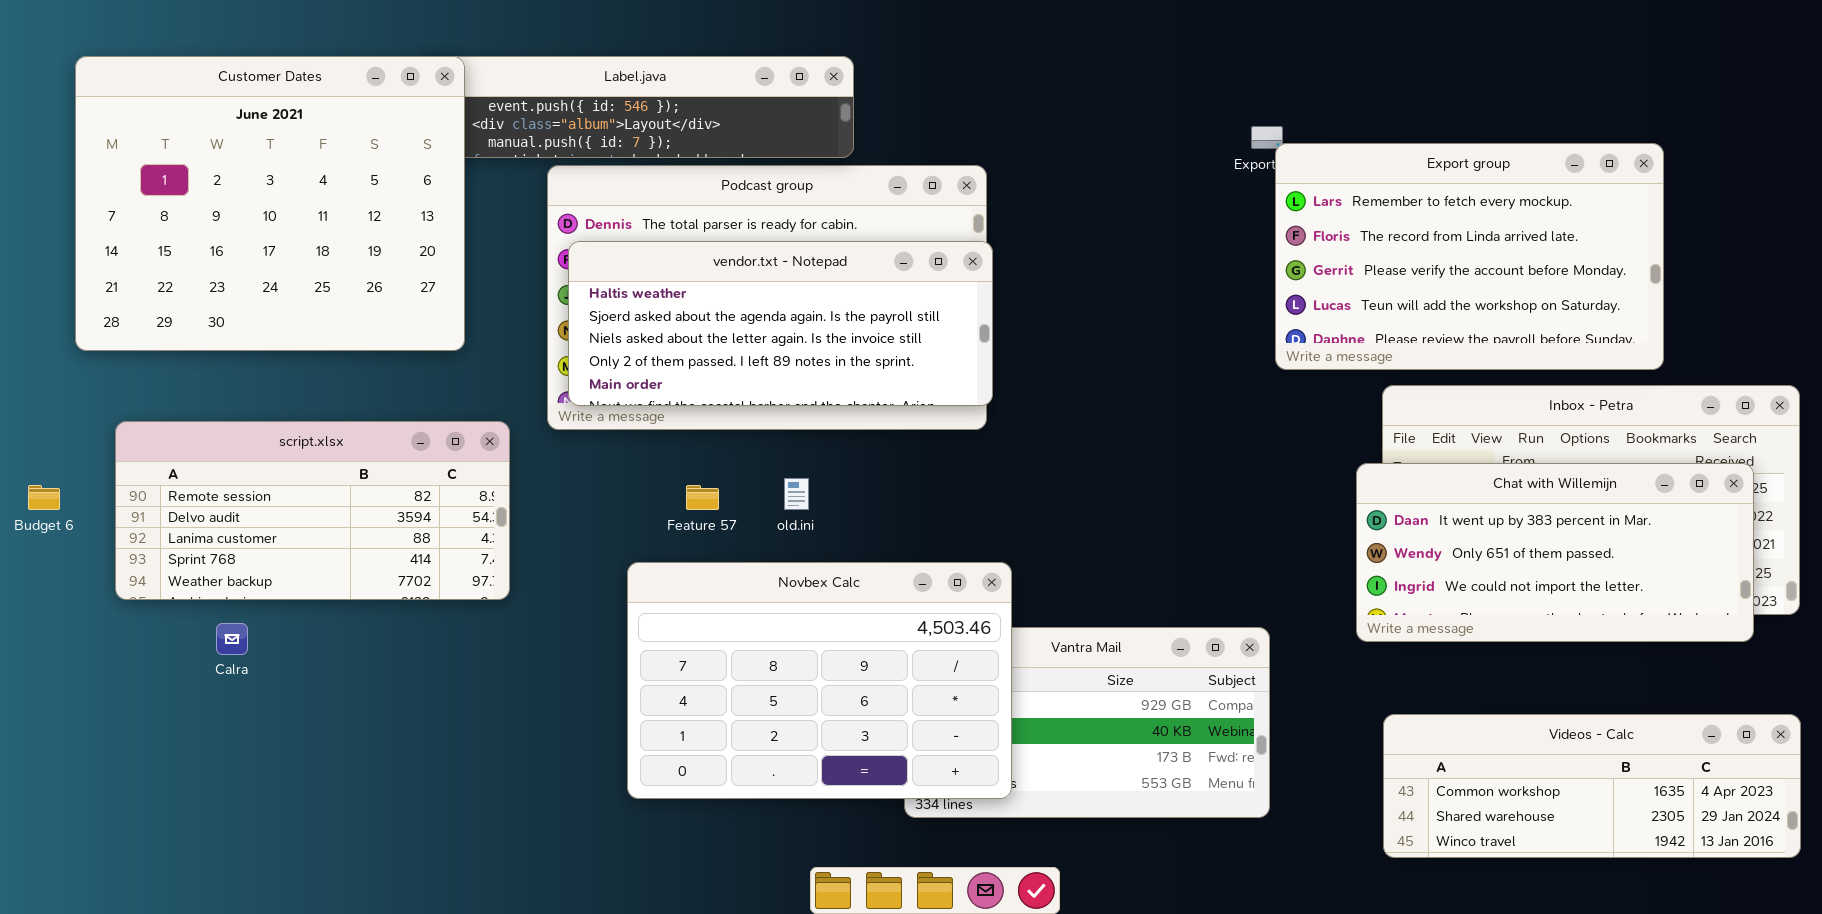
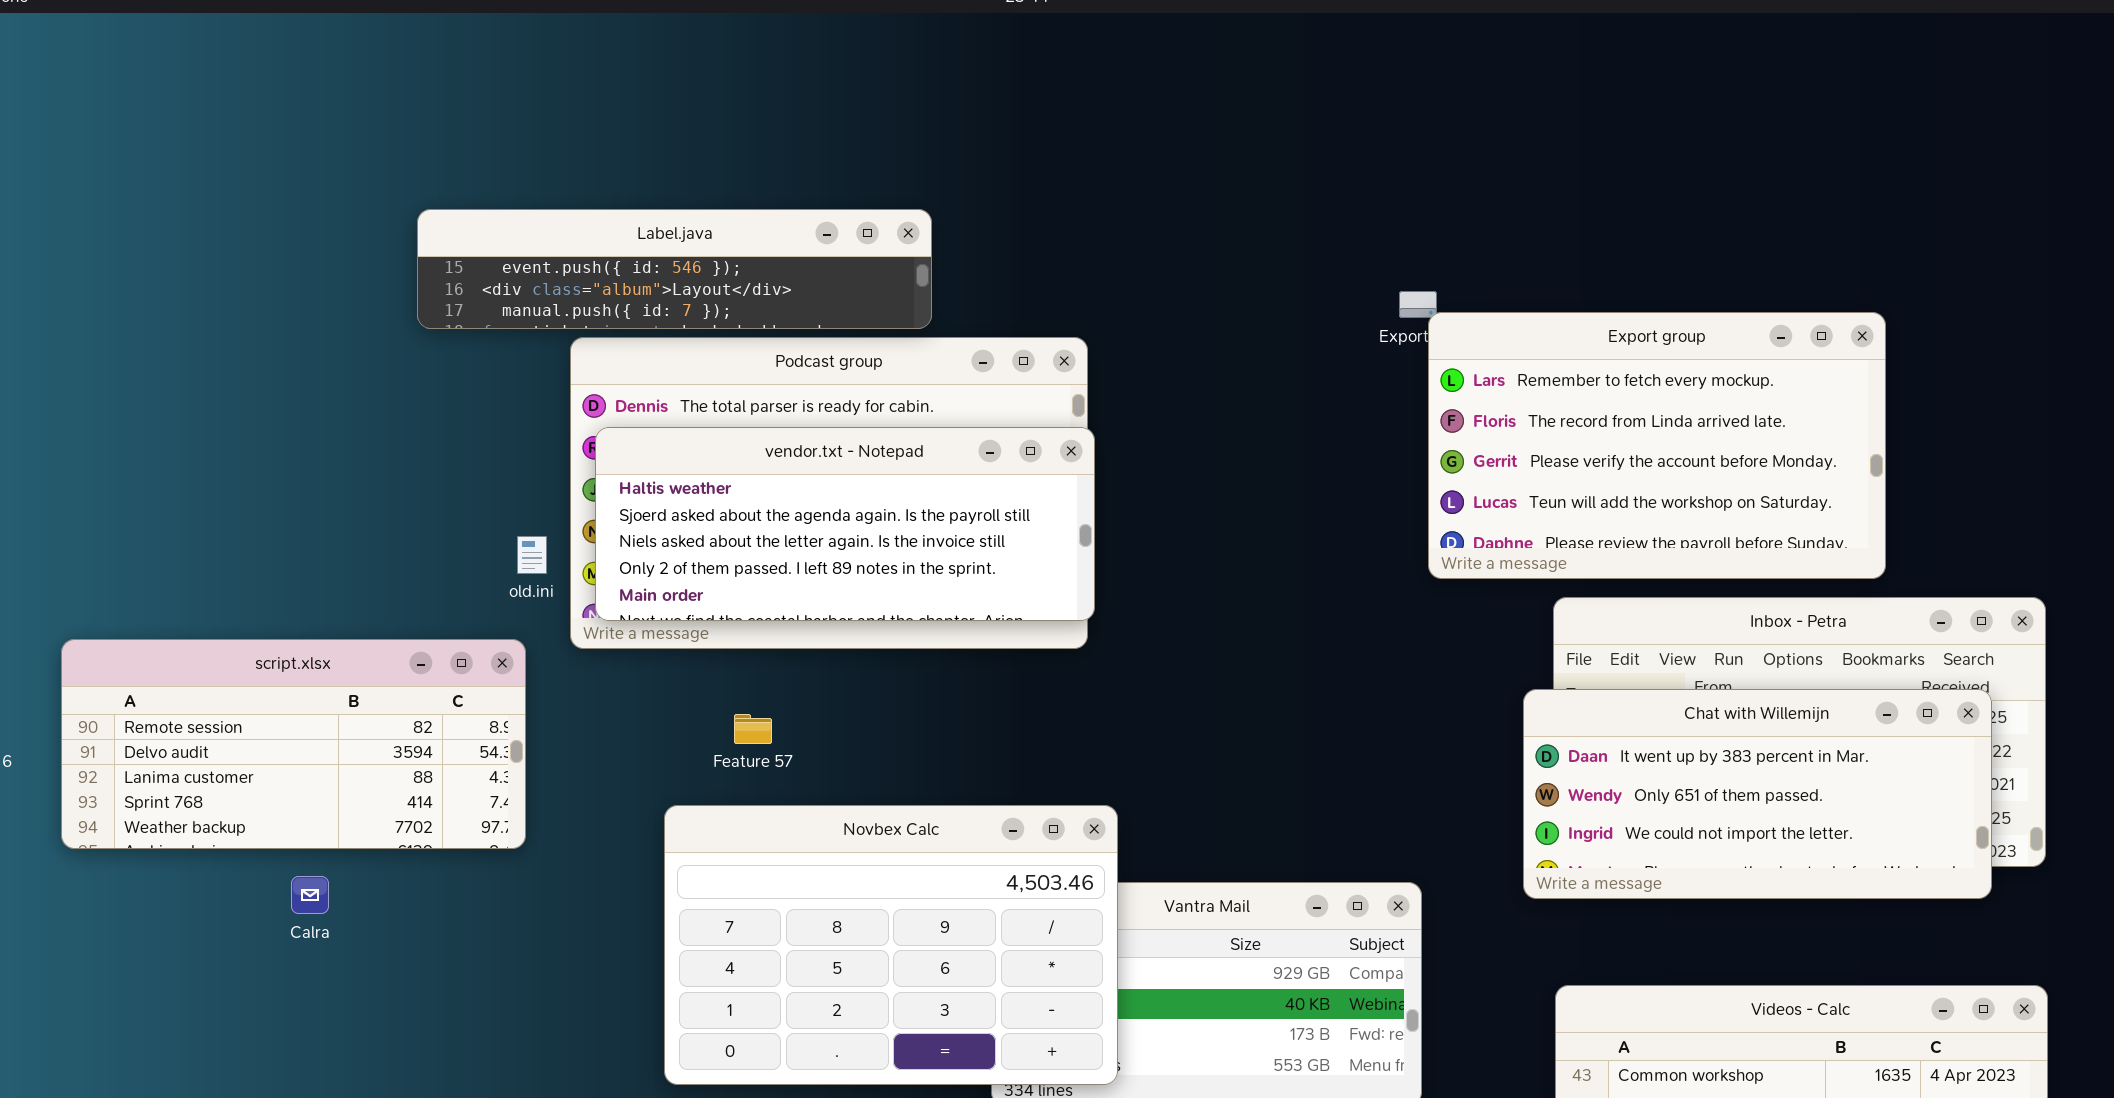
Customer Dates: [75,56,465,351] -> none, closed
old.ini: [784,478,809,510] -> [517,536,547,574], moved
Calra: [216,623,248,655] -> [291,876,329,914], moved

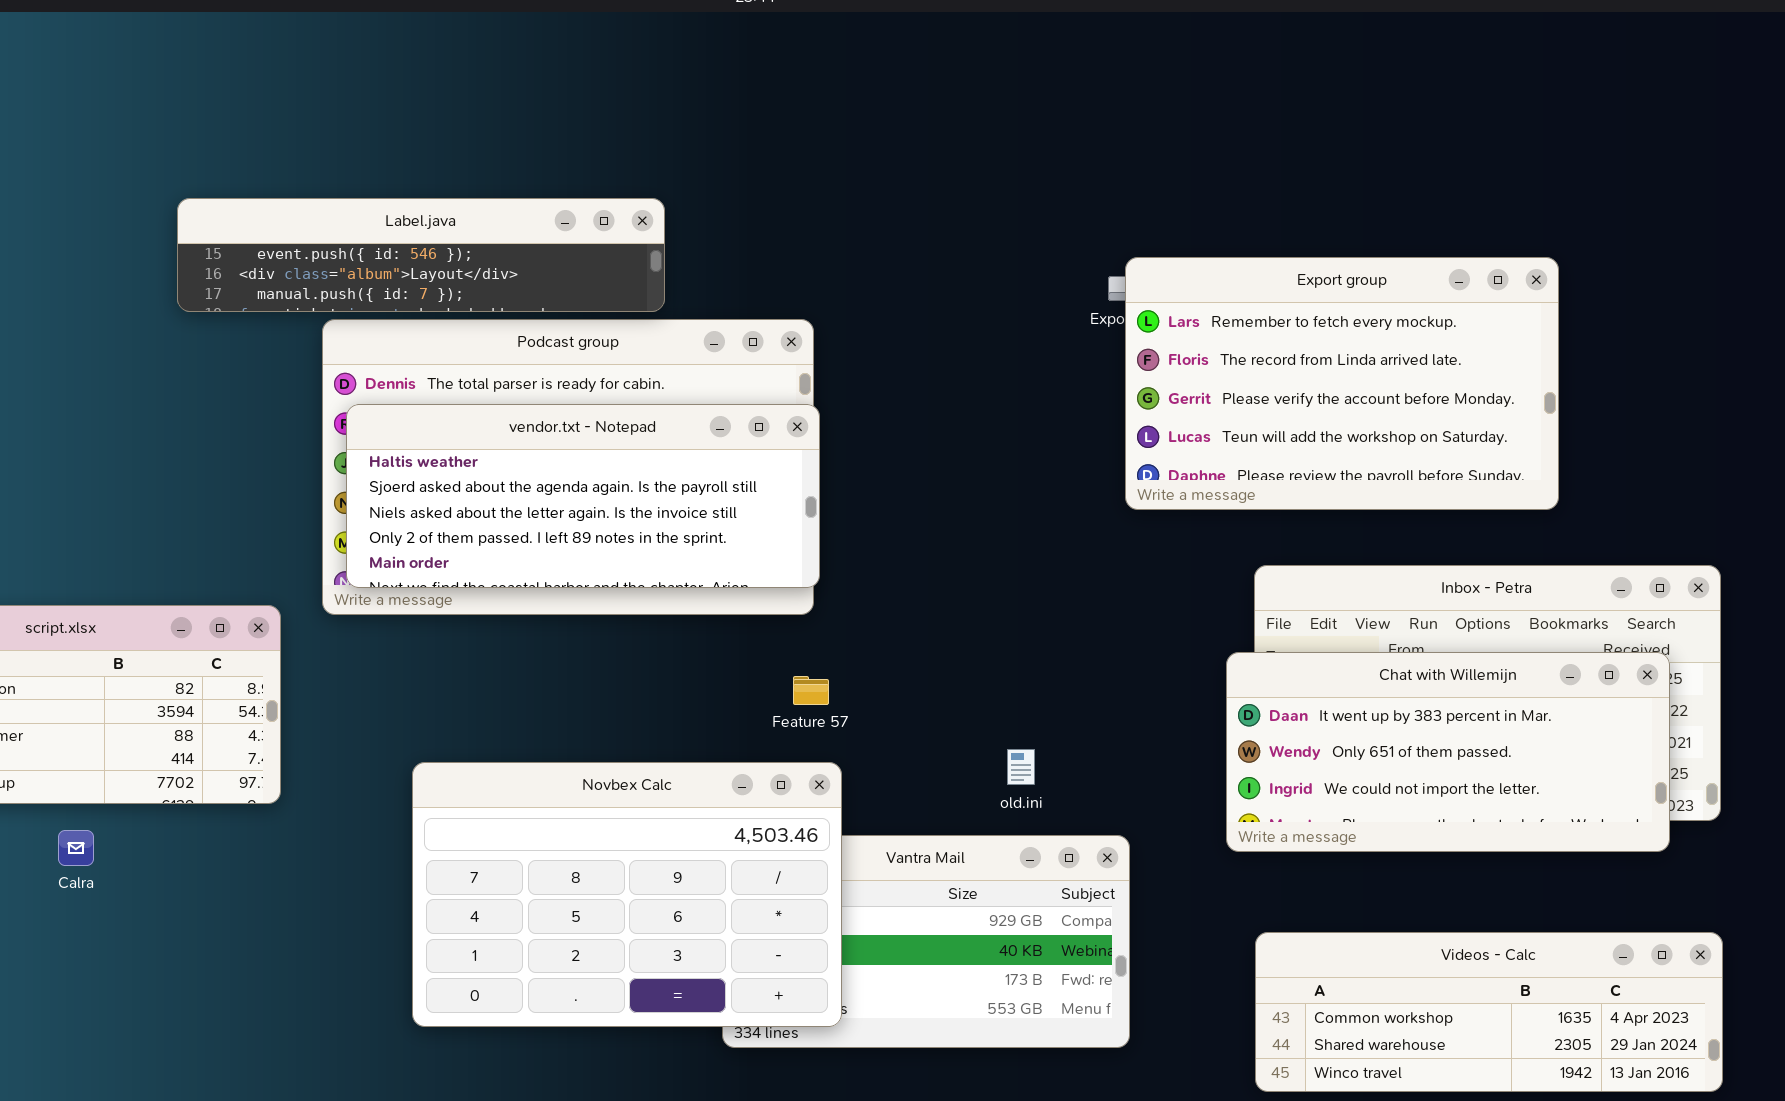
Export group: [1428,312,1886,579] -> [1125,257,1559,510], moved
old.ini: [517,536,547,574] -> [1007,749,1035,785], moved
Feature 57: [734,714,772,744] -> [793,676,829,705], moved

